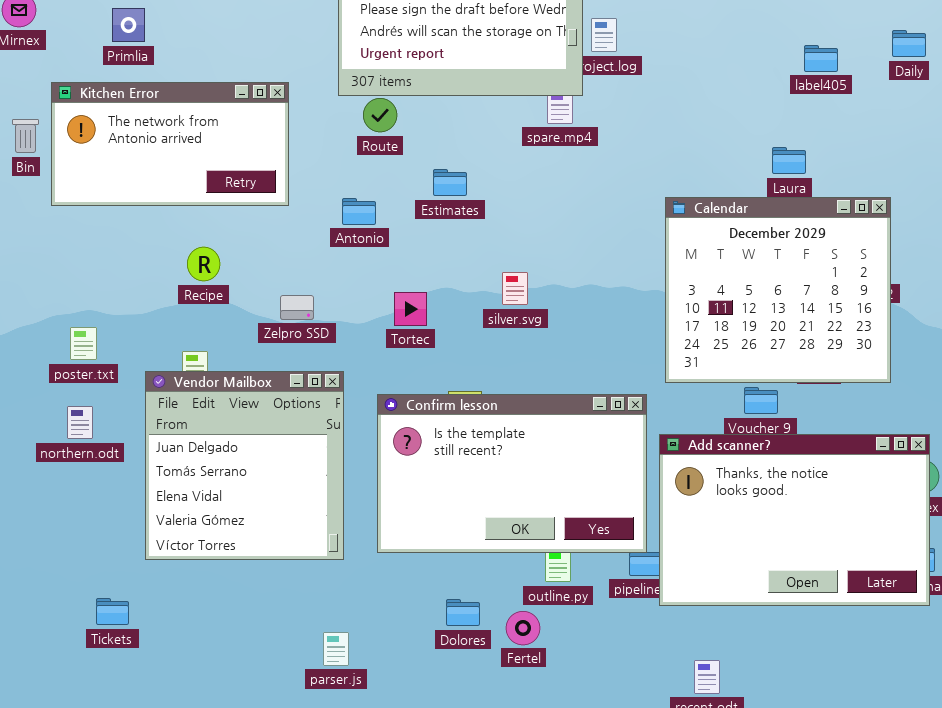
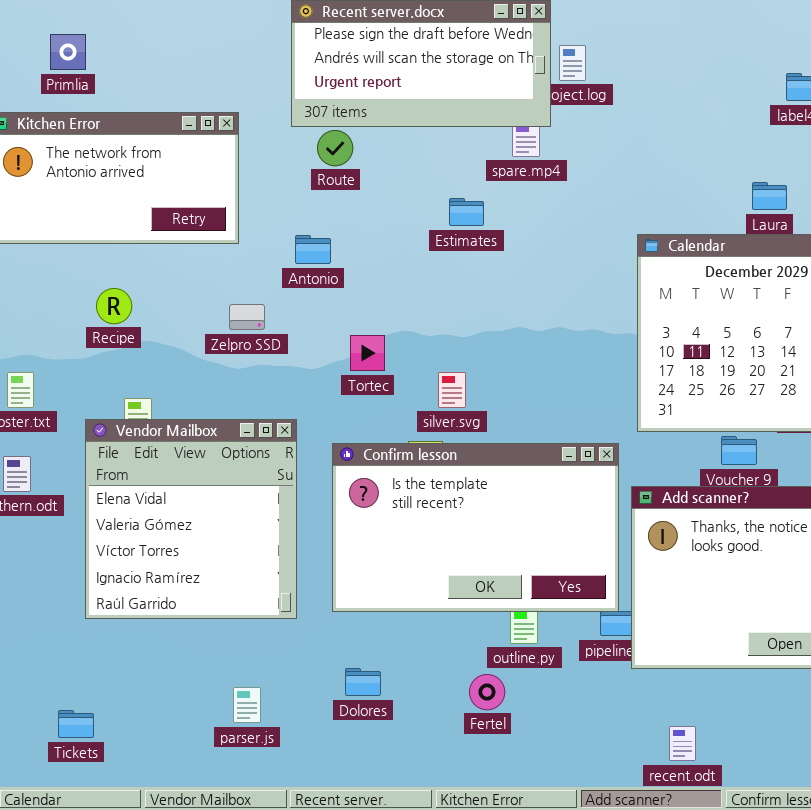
Estimates: [433,169,467,196] -> [449,198,484,226], moved
Recipe: [187,247,220,281] -> [96,288,132,324], moved
silver.svg: [502,272,528,305] -> [438,372,466,408], moved
Zelpro SSD: [280,295,314,320] -> [229,304,265,330], moved
Vendor Mailbox: [145,371,344,560] -> [85,419,297,619], scrolled down 2 rows
Tickets: [96,598,129,625] -> [58,710,94,738], moved
Dolores: [446,599,480,626] -> [345,668,381,696], moved
parser.js: [323,632,349,666] -> [233,687,261,723], moved

